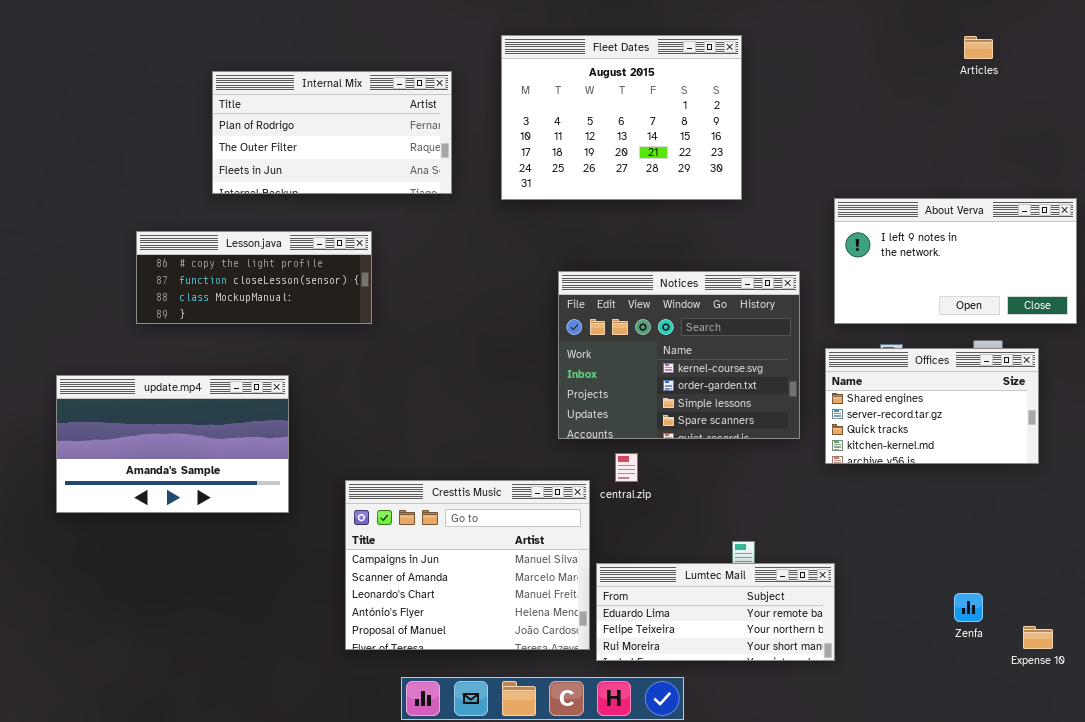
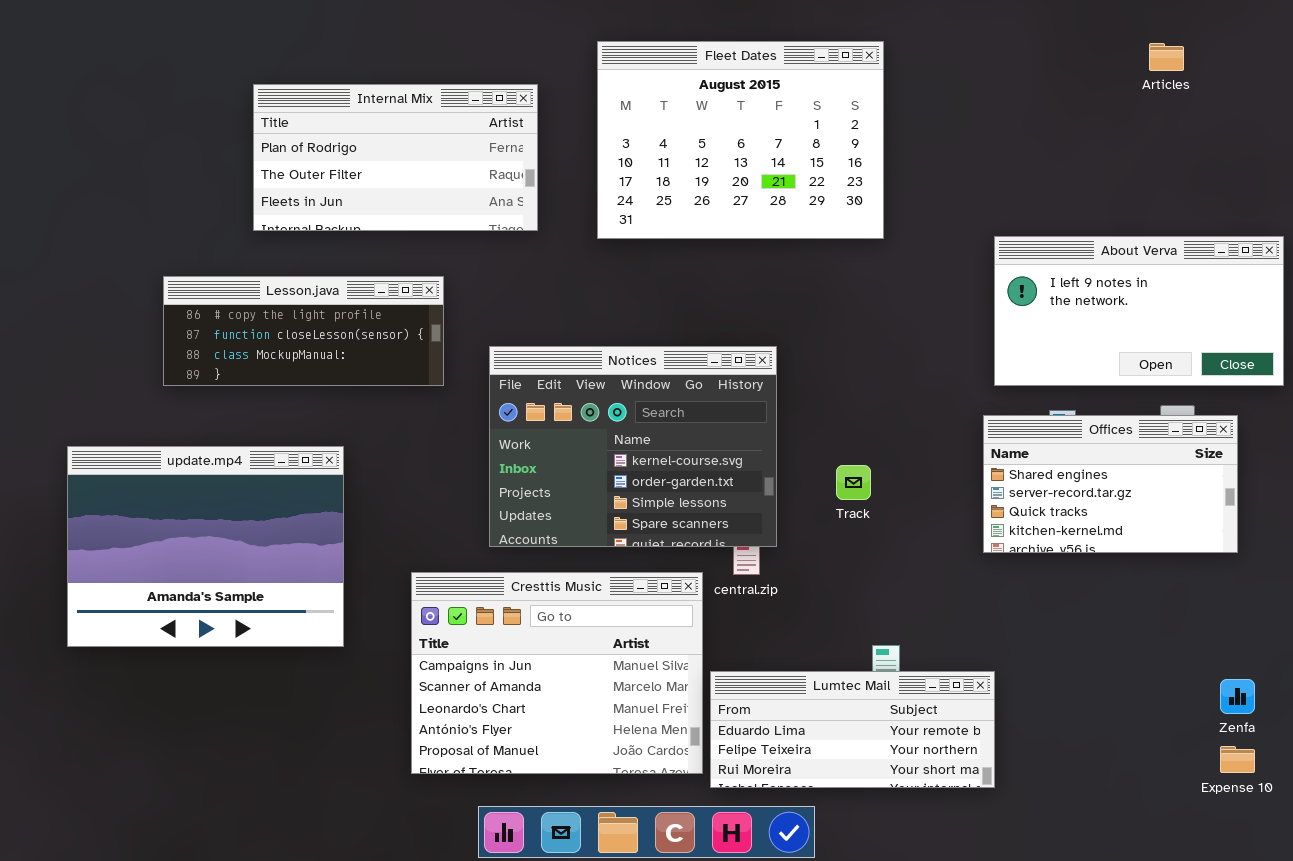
Notices: [558,271,800,439] -> [489,346,777,547], moved
update.mp4: [56,375,289,513] -> [67,446,344,647], resized
Zenfa: [954,593,983,622] -> [1220,679,1255,714], moved

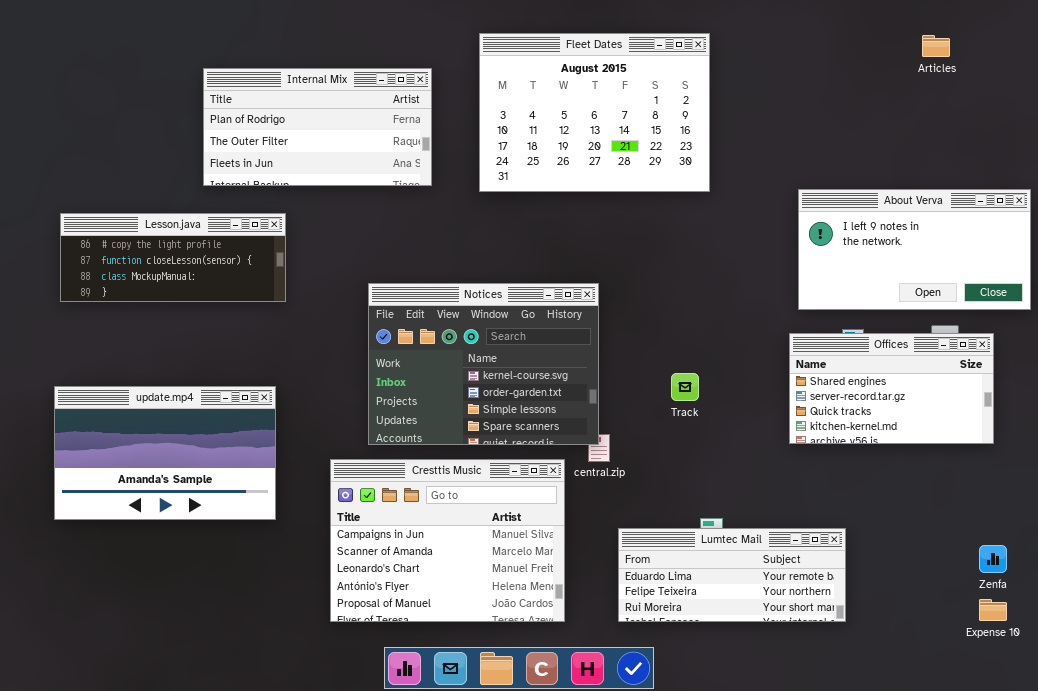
Lesson.java: [163,276,444,386] -> [60,213,286,302], moved
Notices: [489,346,777,547] -> [368,283,599,445], moved
update.mp4: [67,446,344,647] -> [54,386,276,520], resized
Lumtec Mail: [710,671,995,788] -> [618,528,846,622], moved

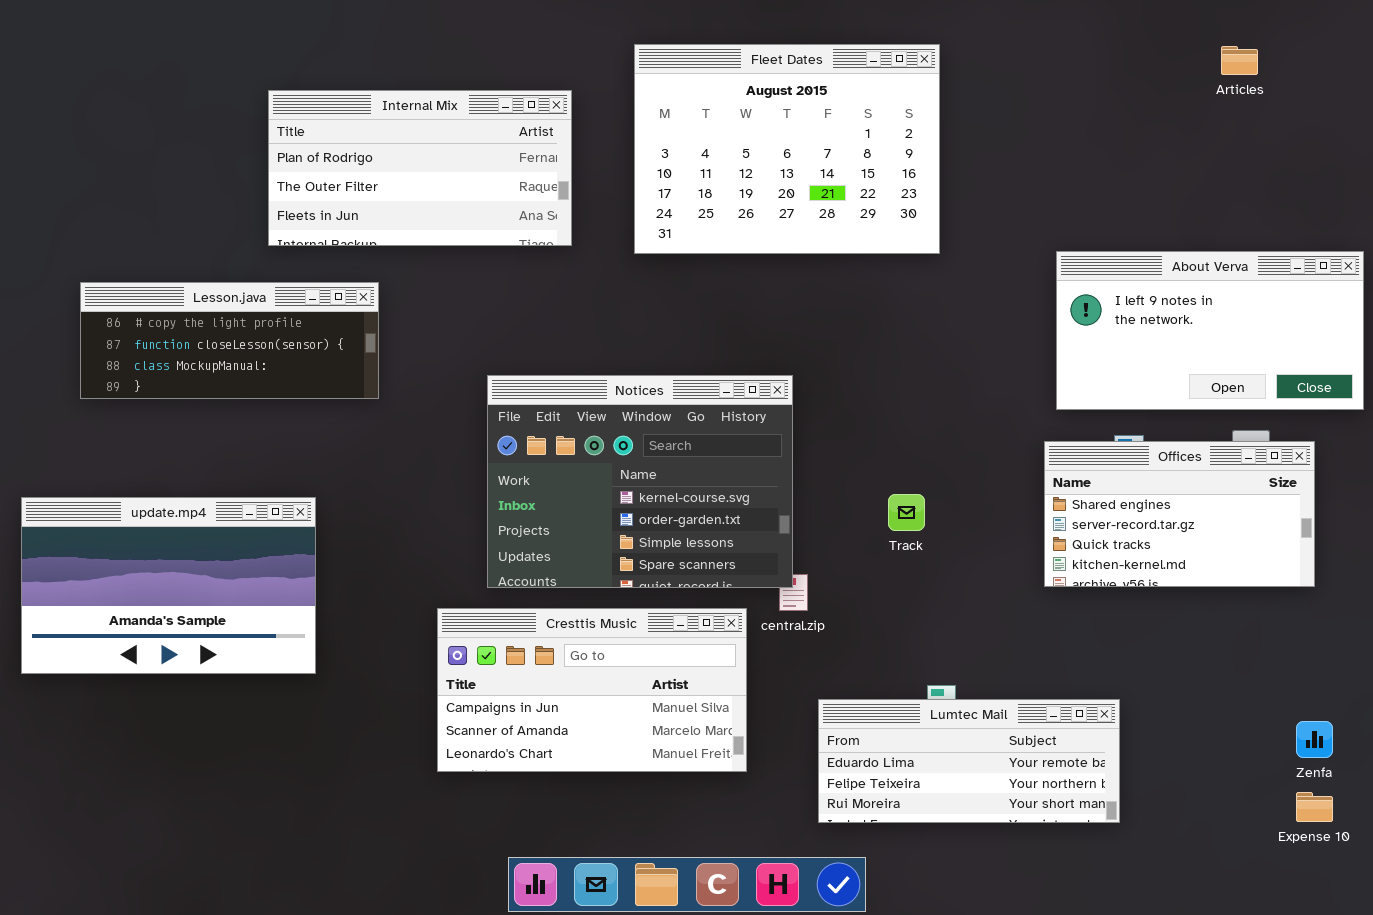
update.mp4: [54,386,276,520] -> [21,497,316,674], moved
Cresttis Music: [330,459,565,622] -> [437,608,747,772], resized

